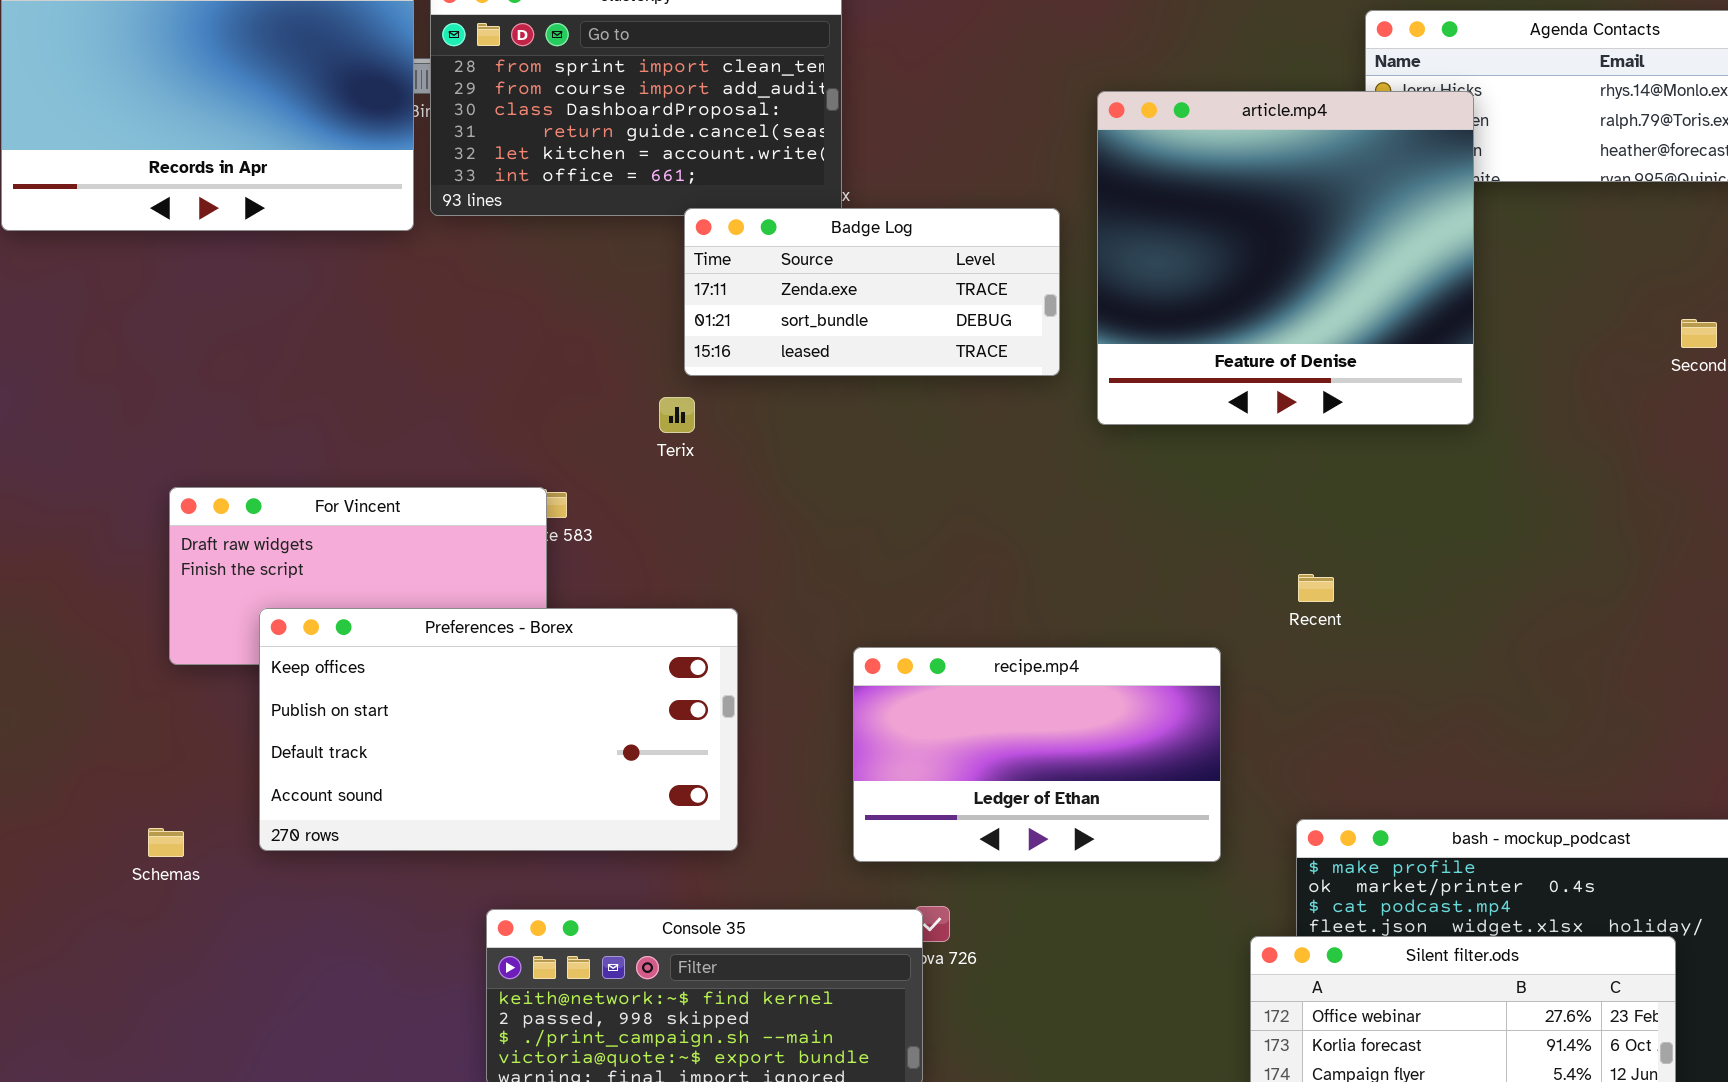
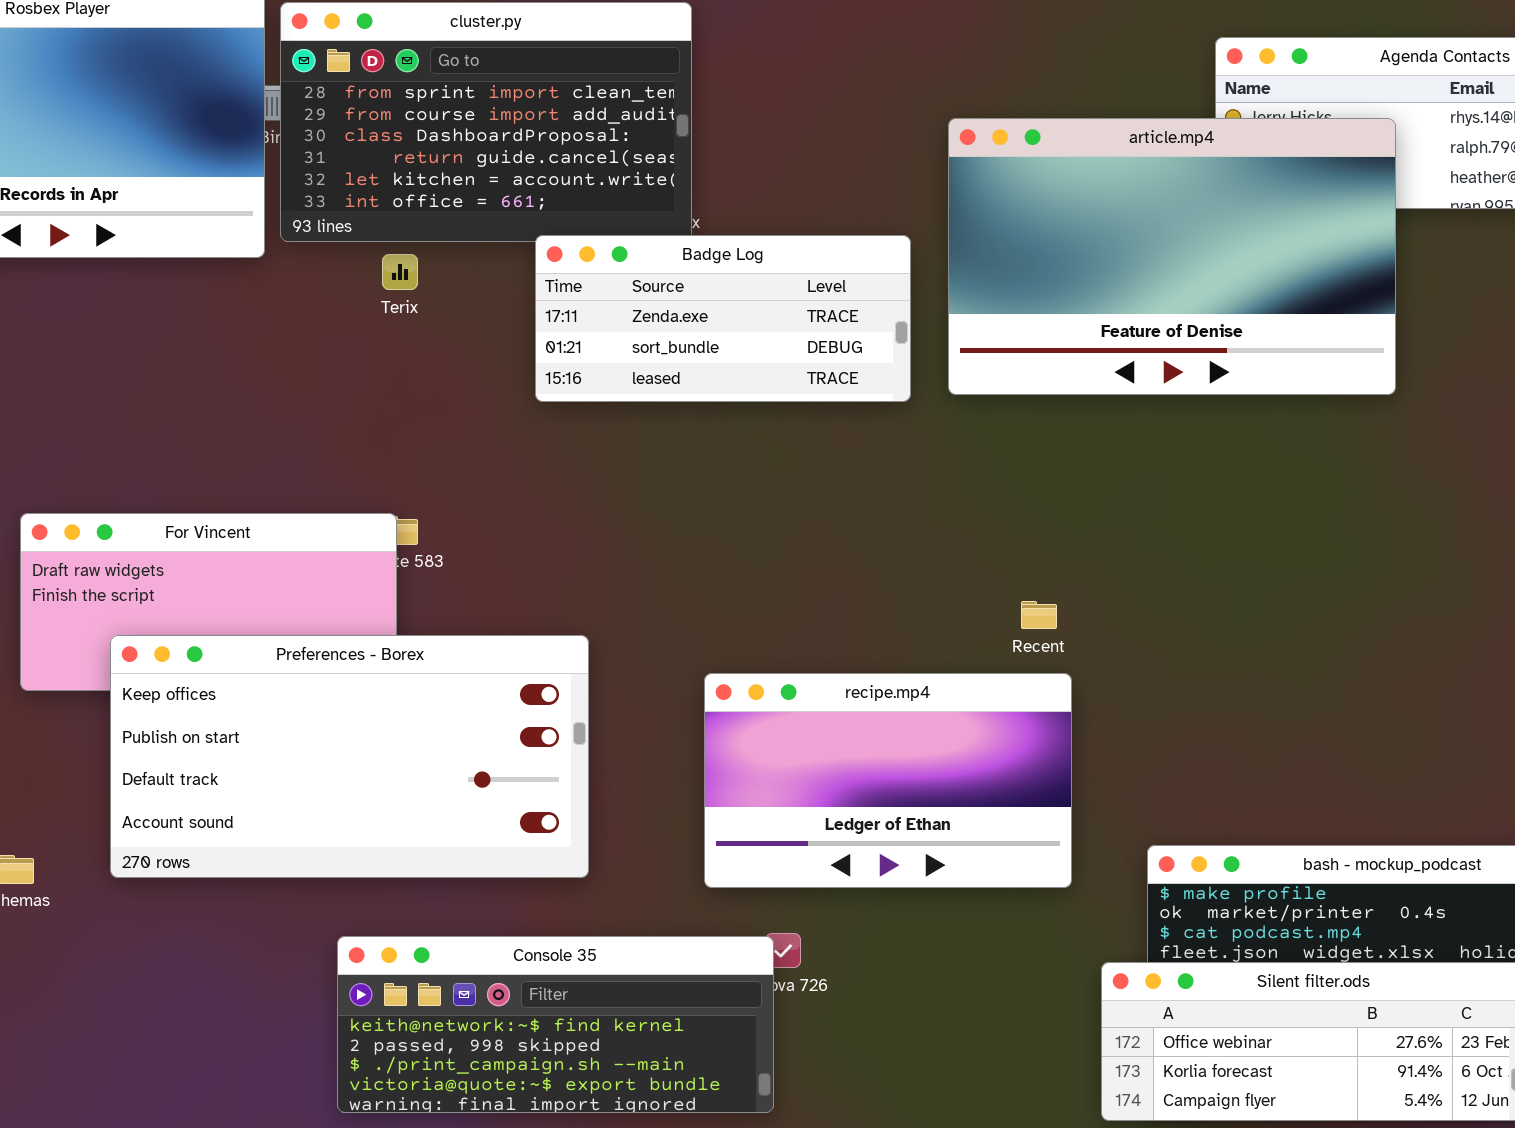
article.mp4: [1097,91,1474,425] -> [948,118,1396,395], resized
Terix: [659,397,695,433] -> [382,254,418,290], moved
Recent: [1298,574,1334,602] -> [1021,601,1057,629], moved

